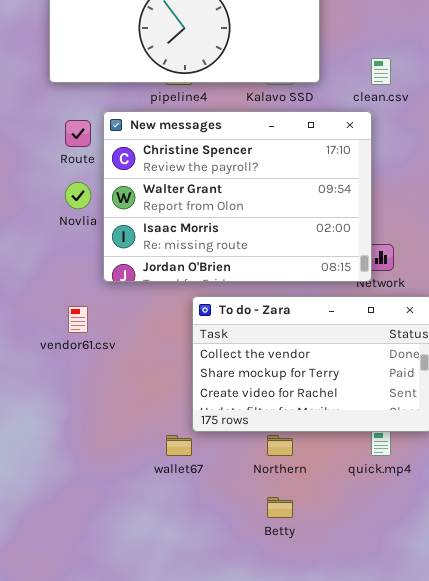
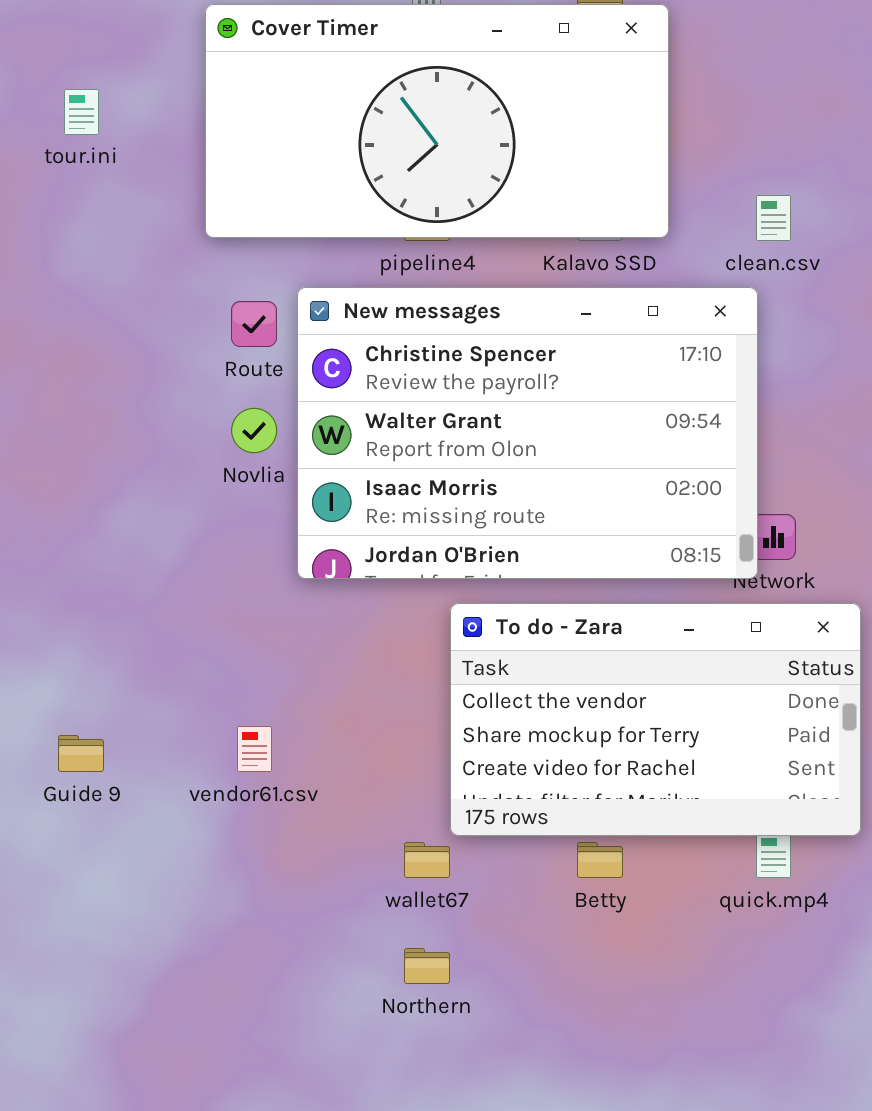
vendor61.csv: [68,306,88,333] -> [237,726,272,772], moved
Northern: [267,435,293,456] -> [404,948,450,984], moved
Betty: [267,497,293,518] -> [577,842,623,878], moved

